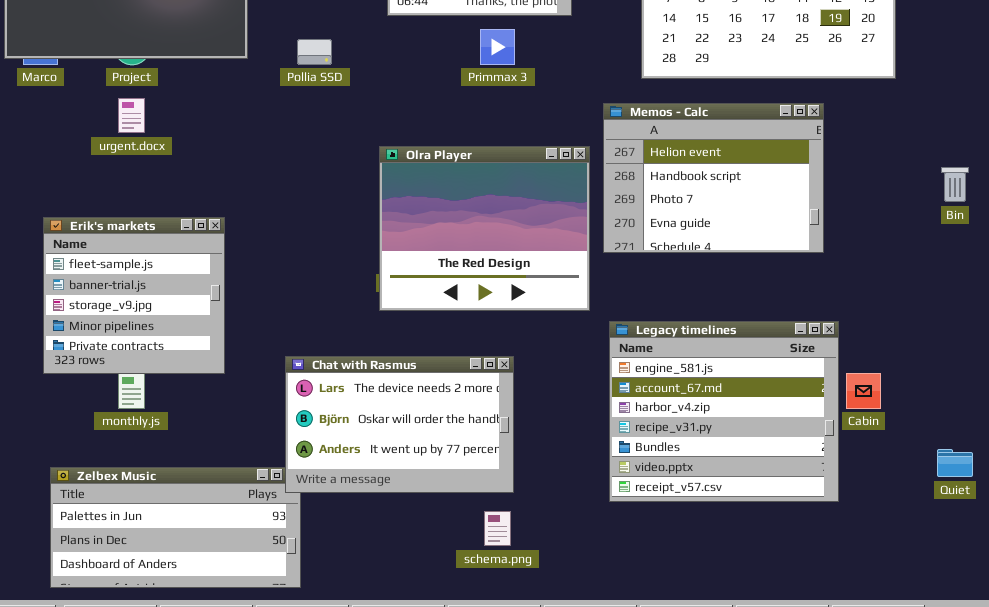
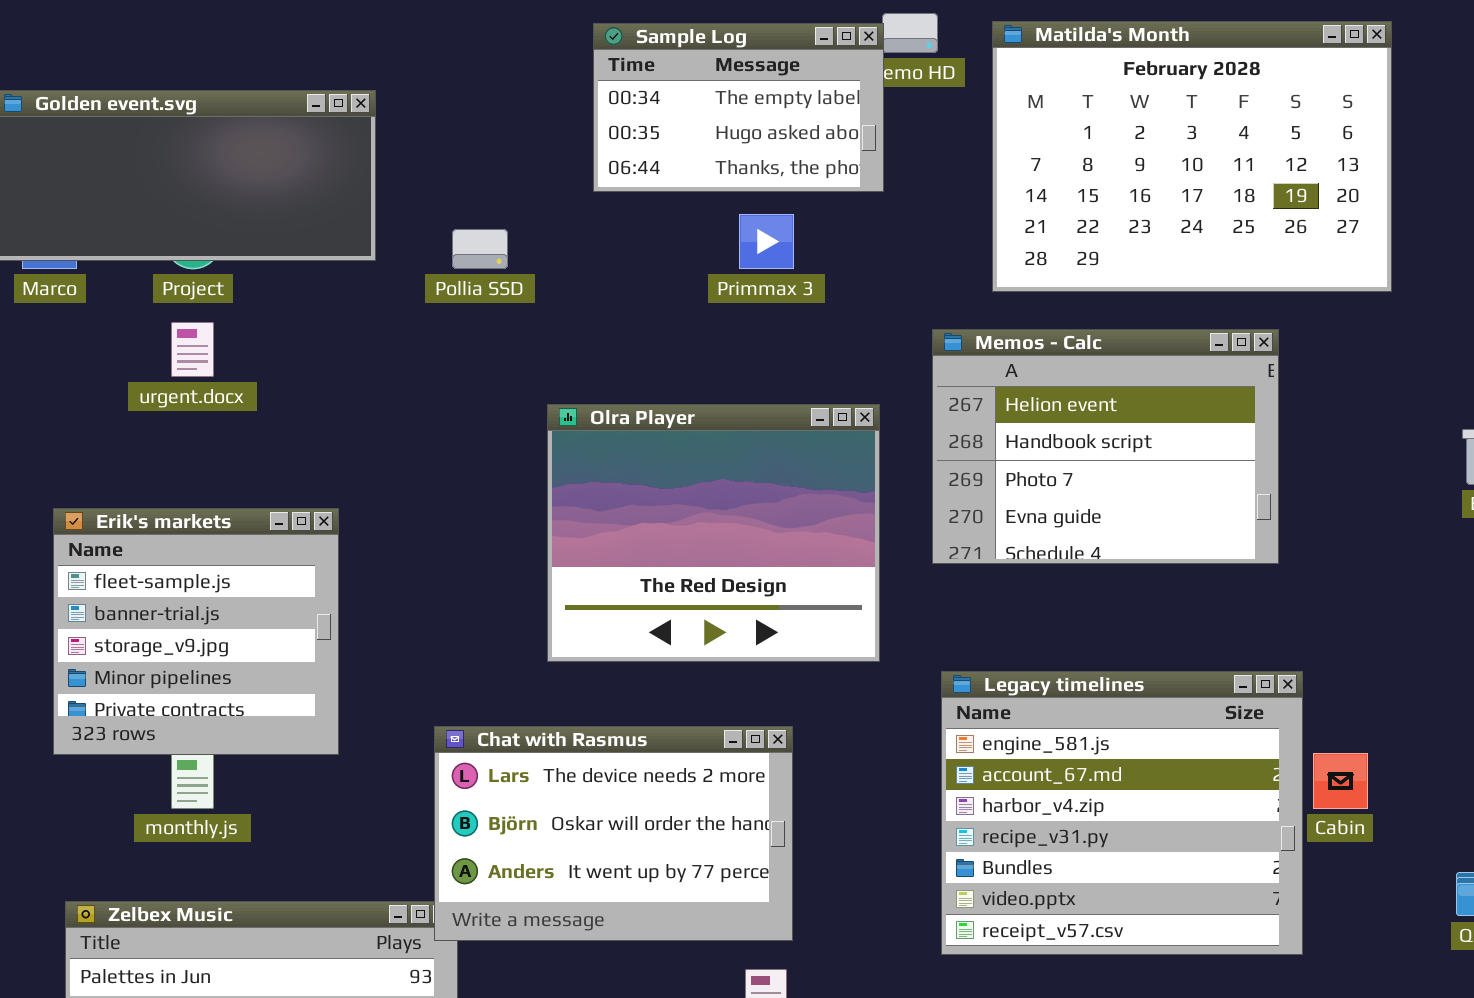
Olra Player: [379,146,590,311] -> [547,404,880,662], moved

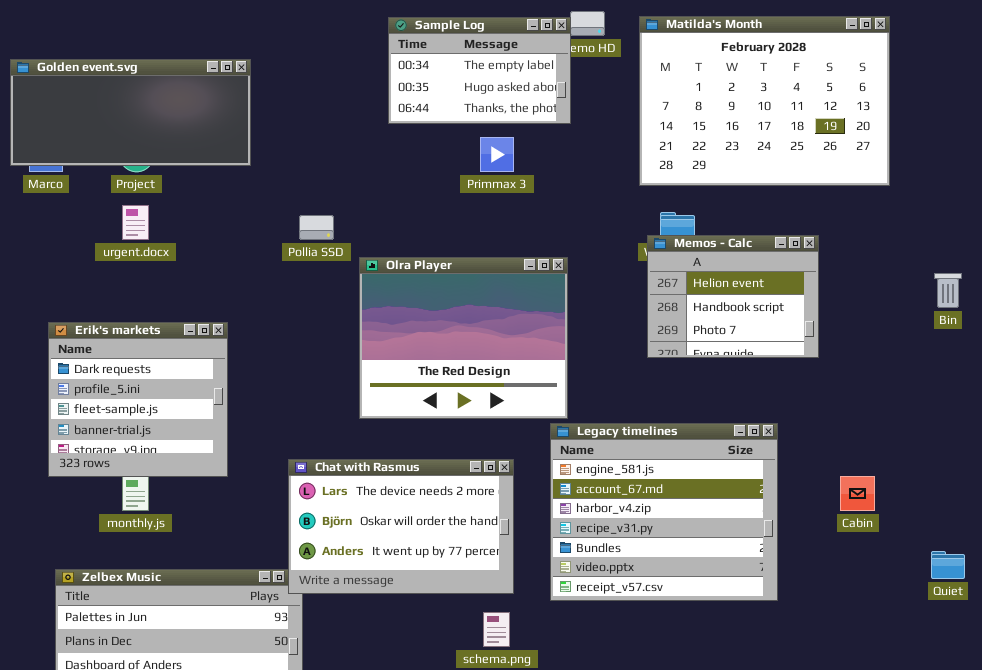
Pollia SSD: [452,229,508,269] -> [299,215,334,240], moved
Memos - Calc: [932,329,1279,564] -> [647,235,819,358], resized
Erik's markets: [53,508,339,755] -> [48,322,228,477], scrolled up 2 rows
Legacy timelines: [941,671,1303,955] -> [550,423,778,601], moved

